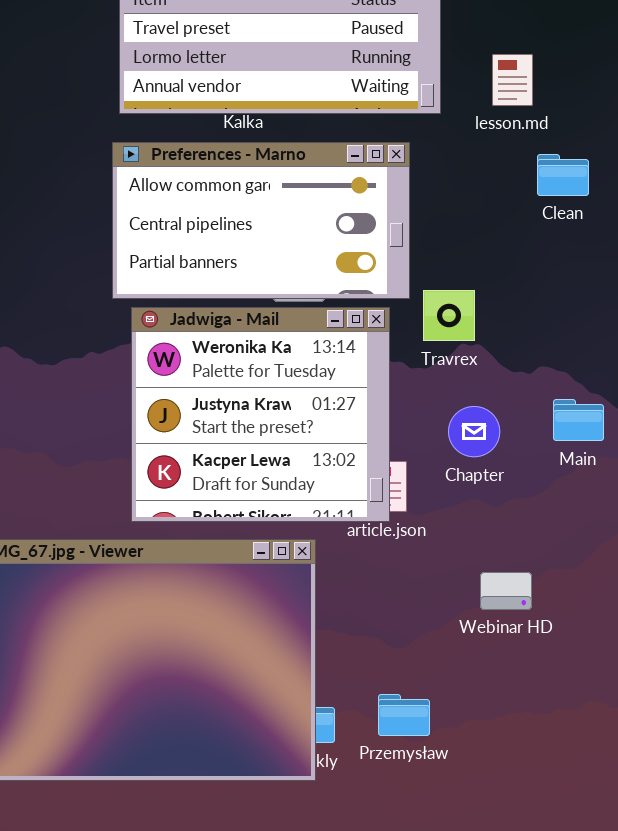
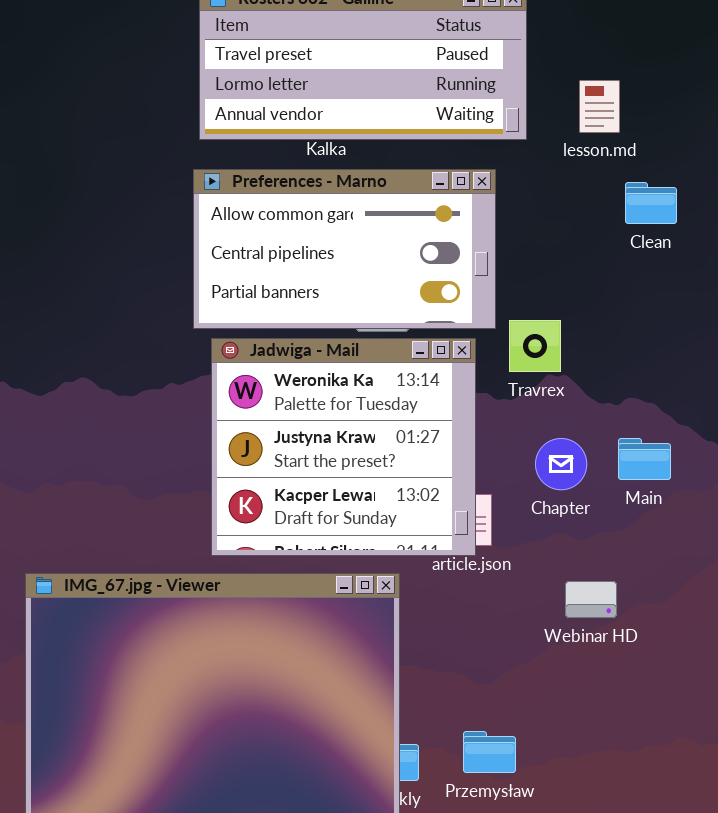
Main: [553,399,604,441] -> [618,438,671,480], moved
Webinar HD: [480,572,532,610] -> [565,581,617,618], moved

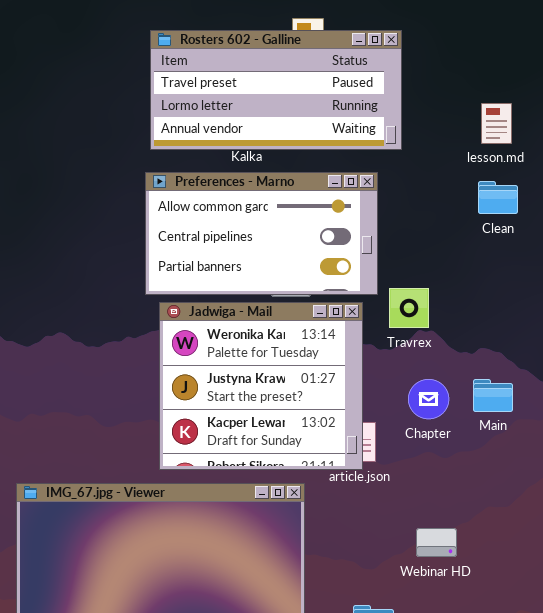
lesson.md: [579,80,620,133] -> [481,103,512,144], moved
Webinar HD: [565,581,617,618] -> [416,528,457,557], moved

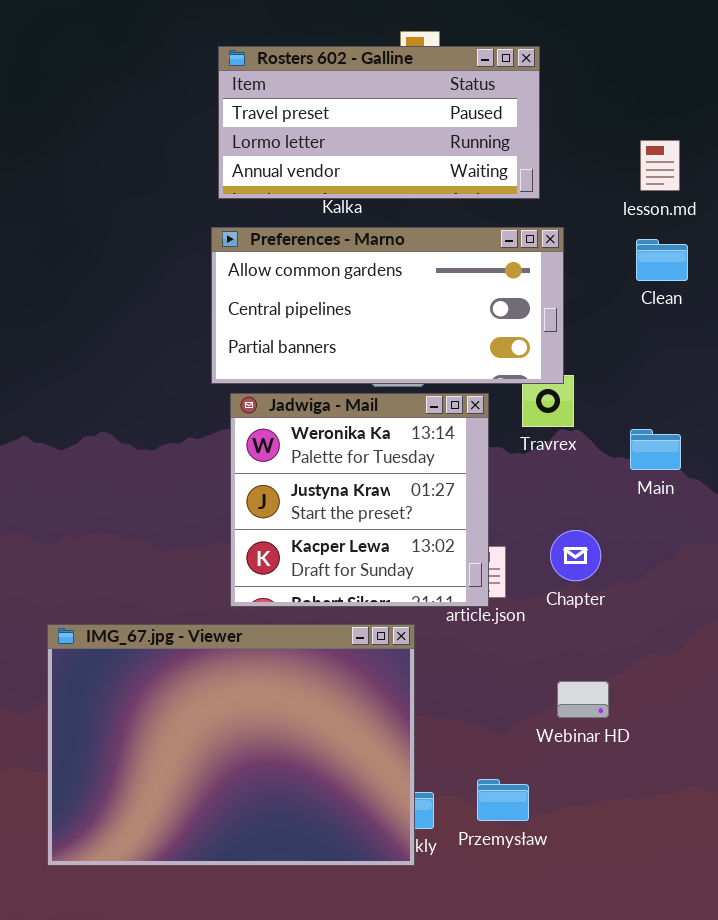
Preferences - Marno: [145,172,378,295] -> [211,227,564,384], resized
Chapter: [408,379,449,419] -> [550,530,601,581], moved
Main: [473,379,513,412] -> [630,429,681,470], moved

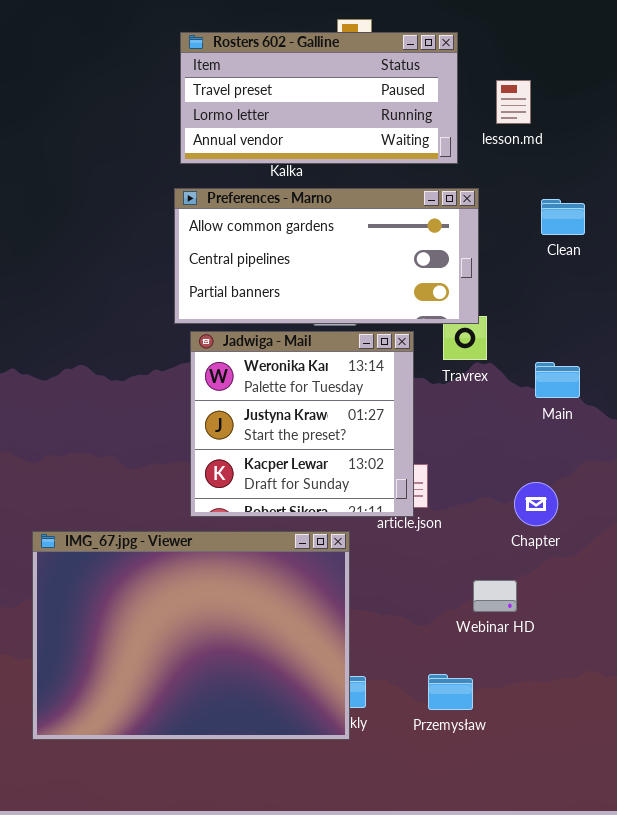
lesson.md: [640,140,680,191] -> [496,80,531,124], moved
Chapter: [550,530,601,581] -> [514,482,558,526], moved
Przemysław: [477,779,529,821] -> [428,674,473,710], moved

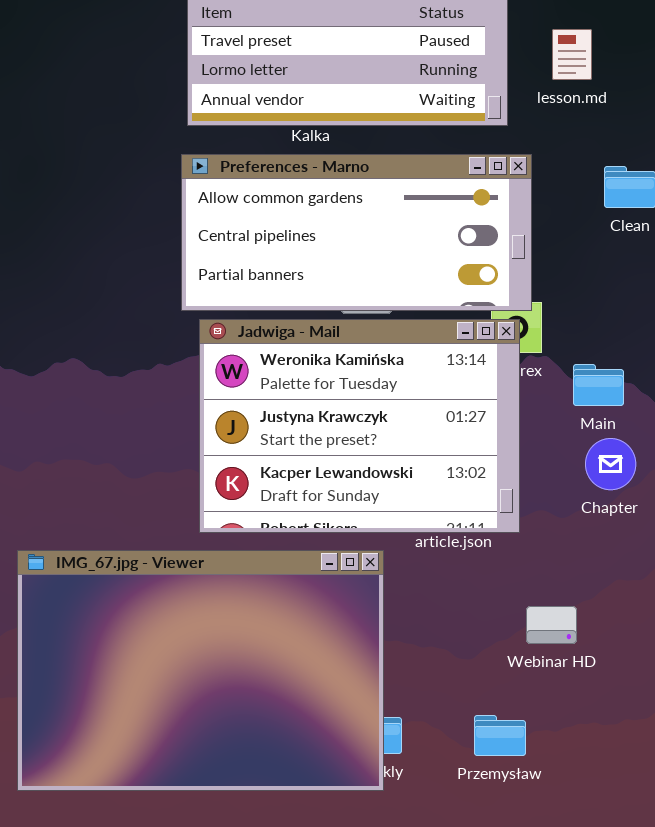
Jadwiga - Mail: [190,331,414,517] -> [199,319,520,533], resized
Main: [535,362,580,398] -> [573,364,624,406], moved
Chapter: [514,482,558,526] -> [585,438,636,490], moved

